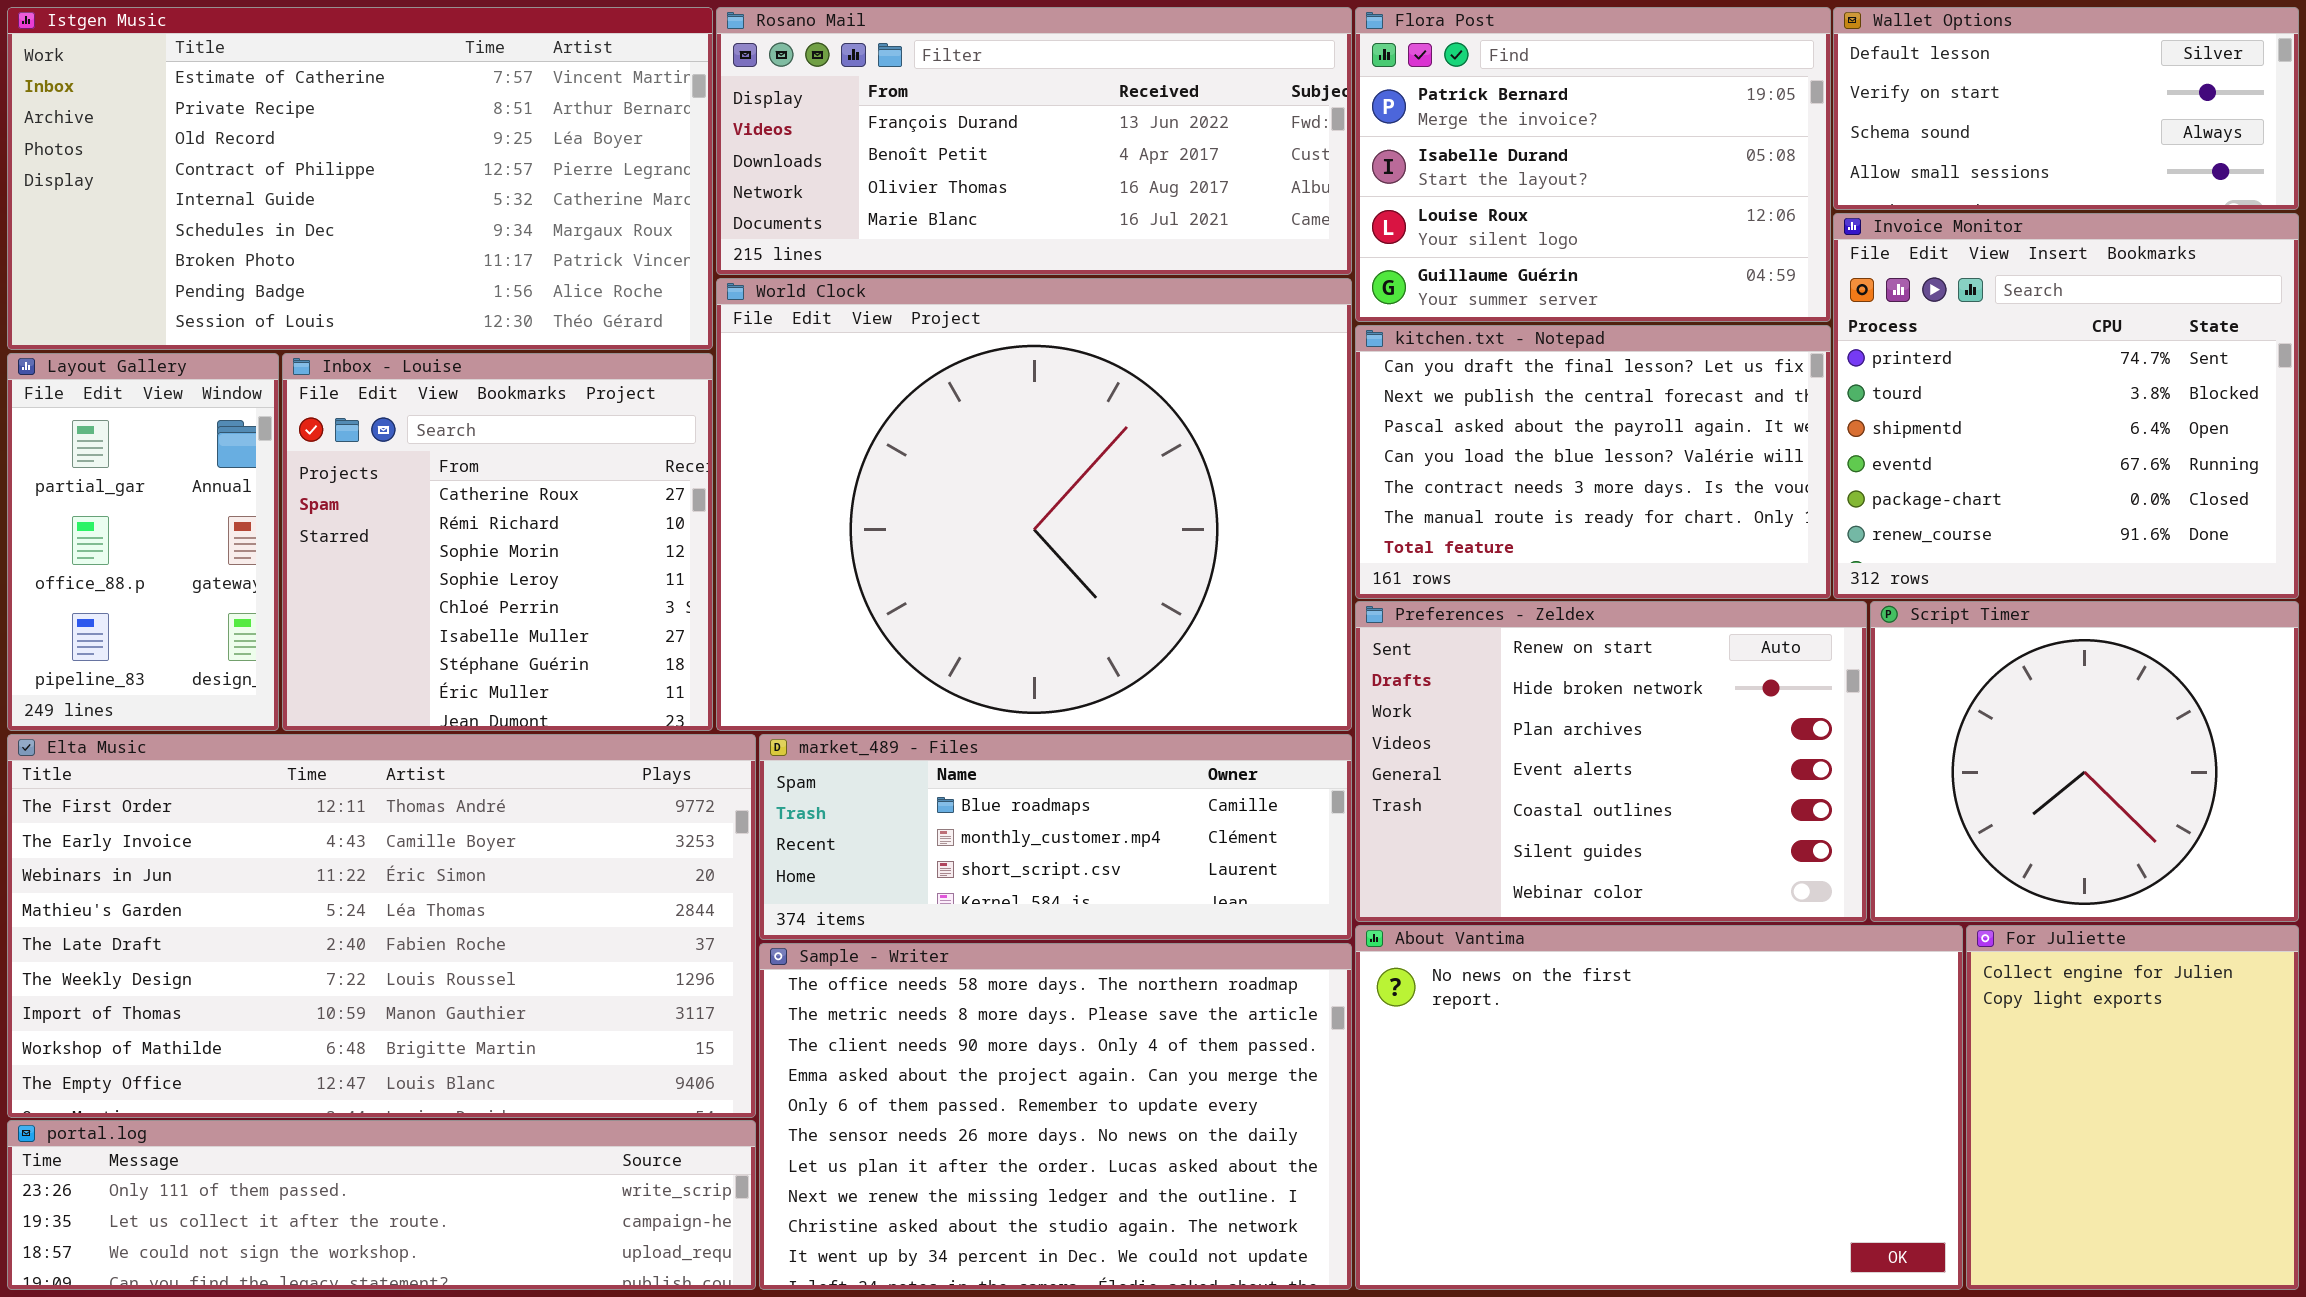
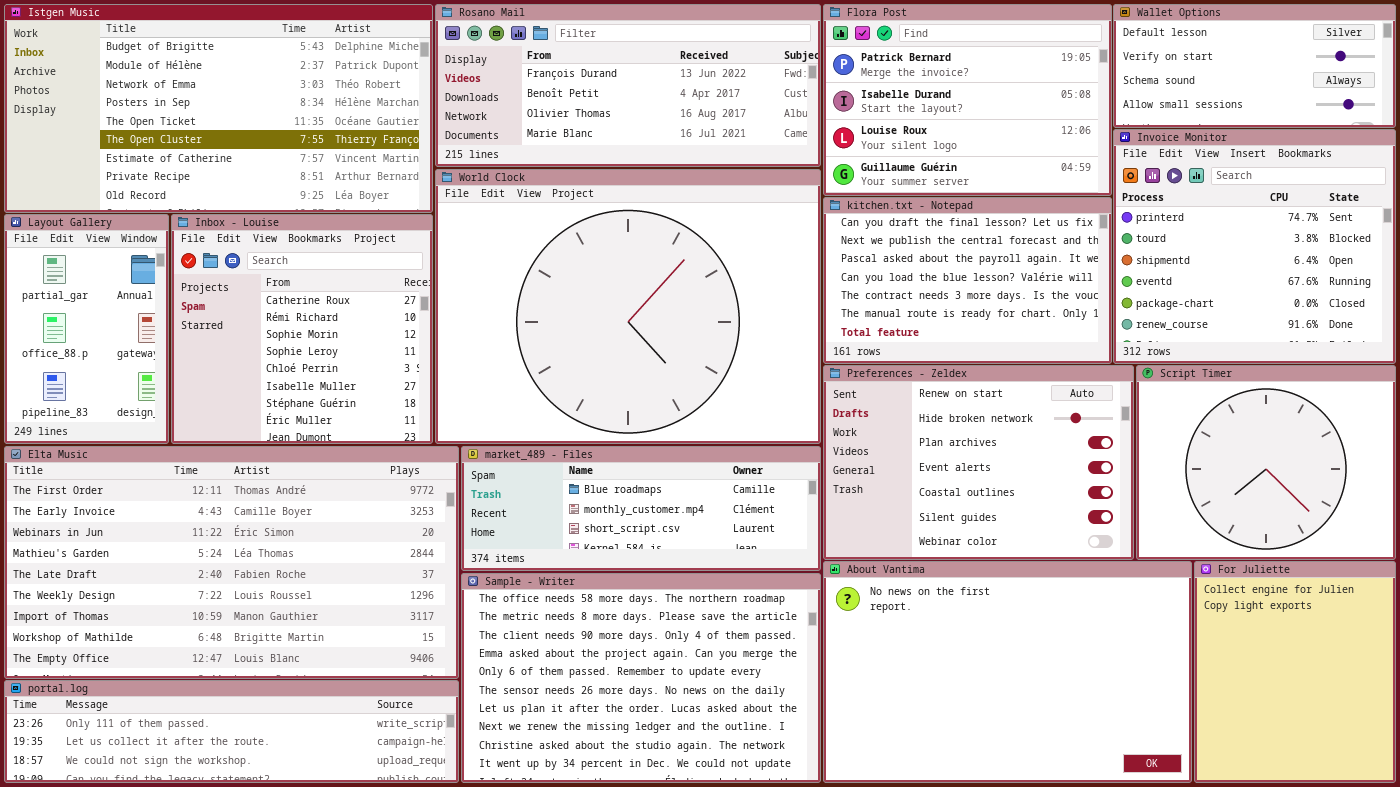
Istgen Music: [7,7,713,350] -> [4,4,433,213], scrolled up 6 rows

